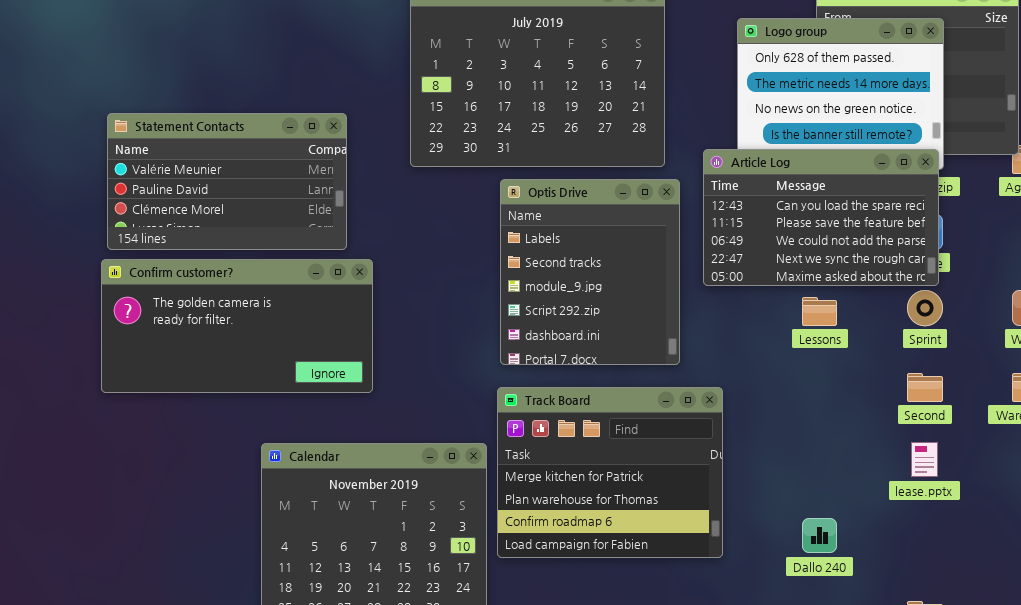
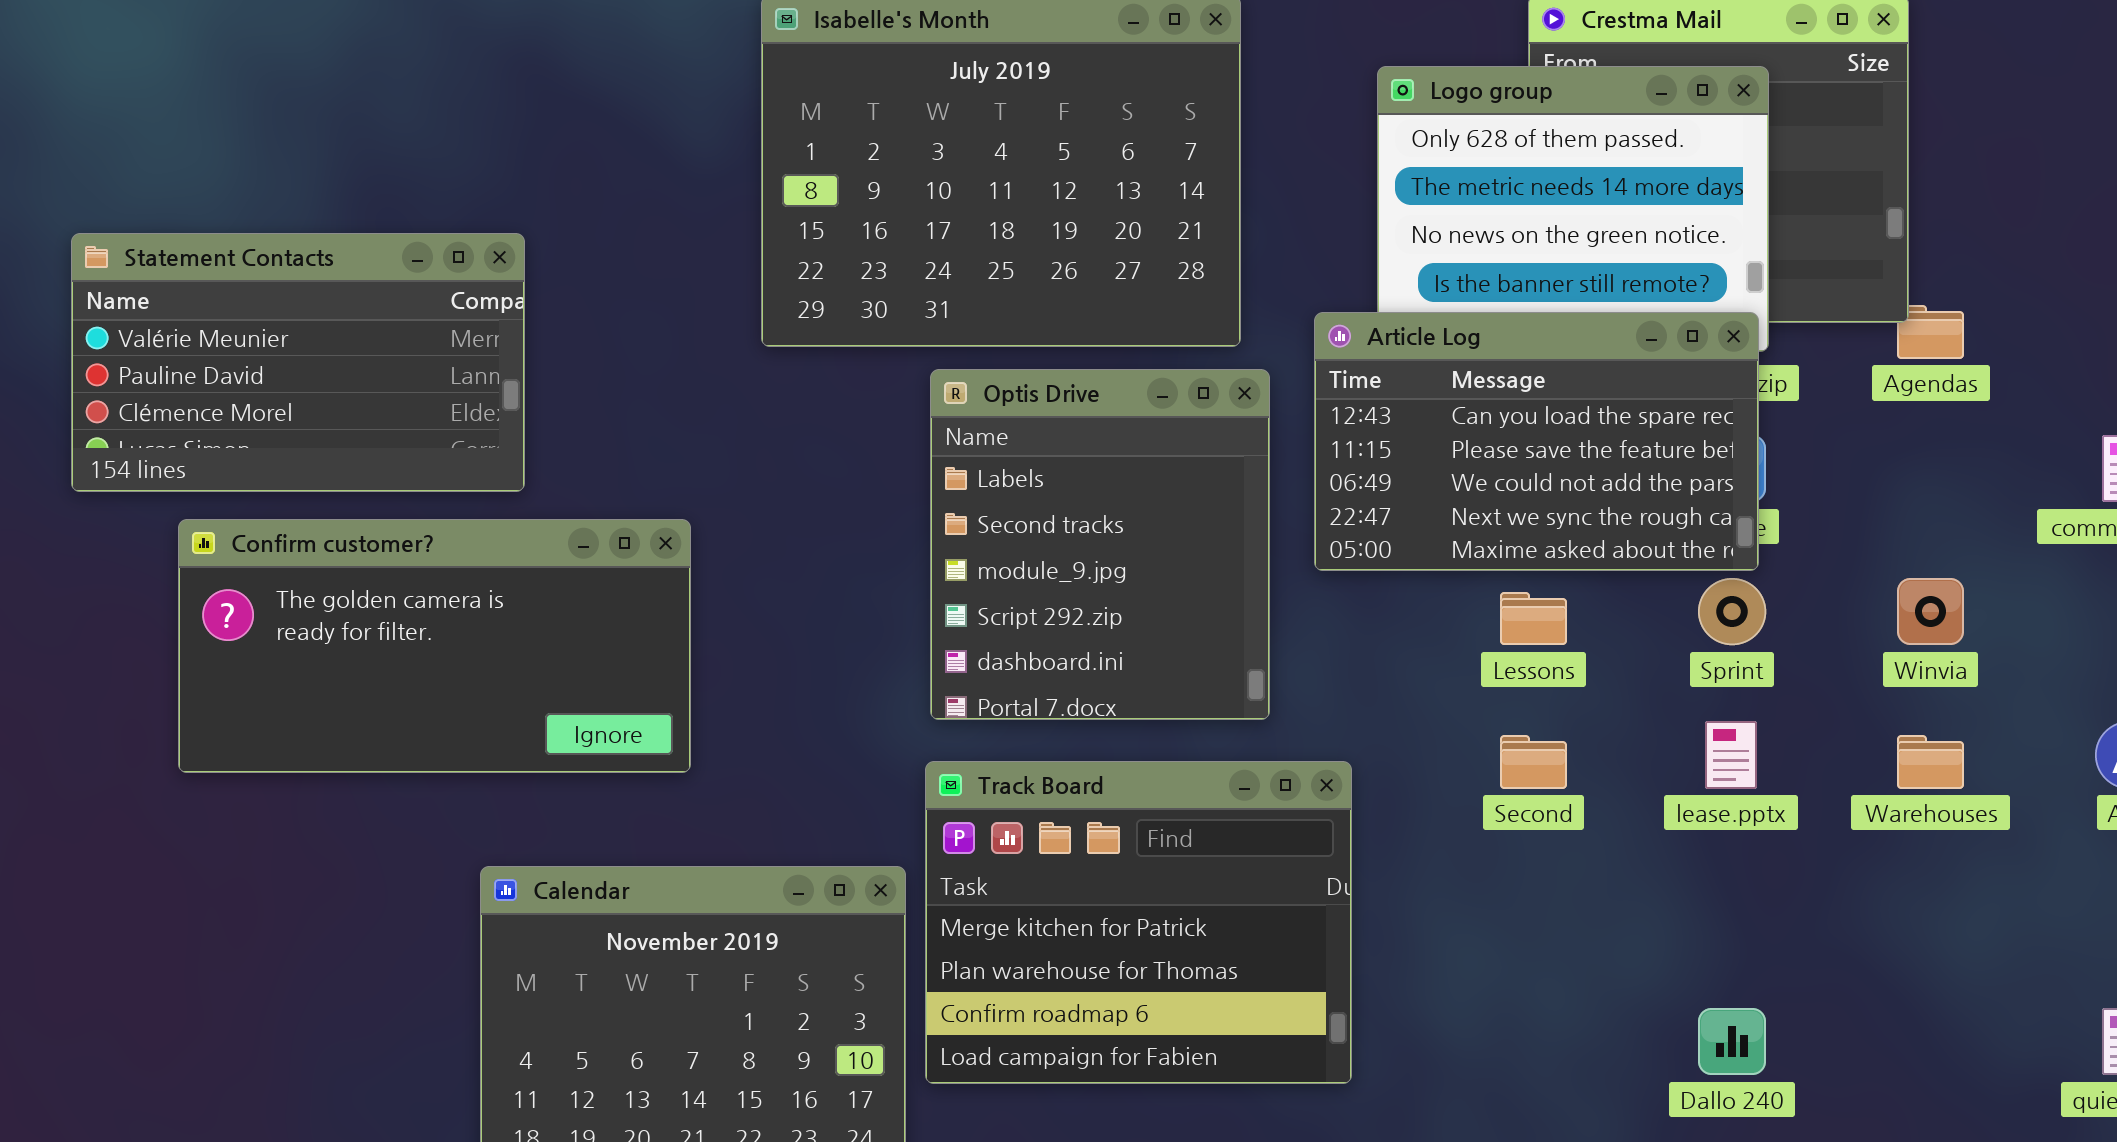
Statement Contacts: [107,113,347,250] -> [71,233,525,492], moved
Second: [907,373,943,402] -> [1500,735,1567,789], moved
lease.pptx: [911,442,938,477] -> [1705,721,1757,789], moved
Dallo 240: [802,518,837,553] -> [1698,1008,1766,1075], moved

